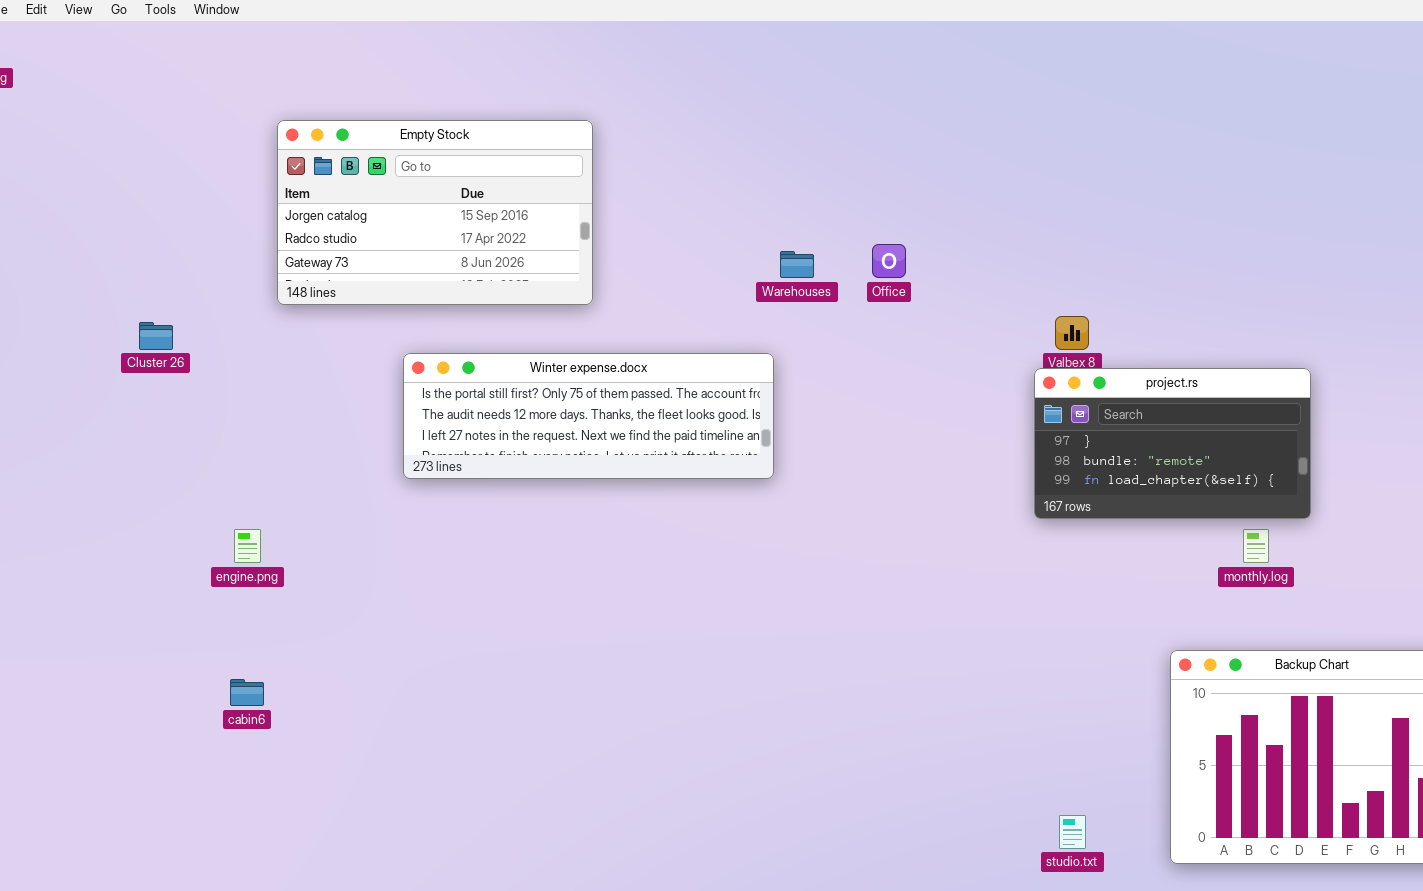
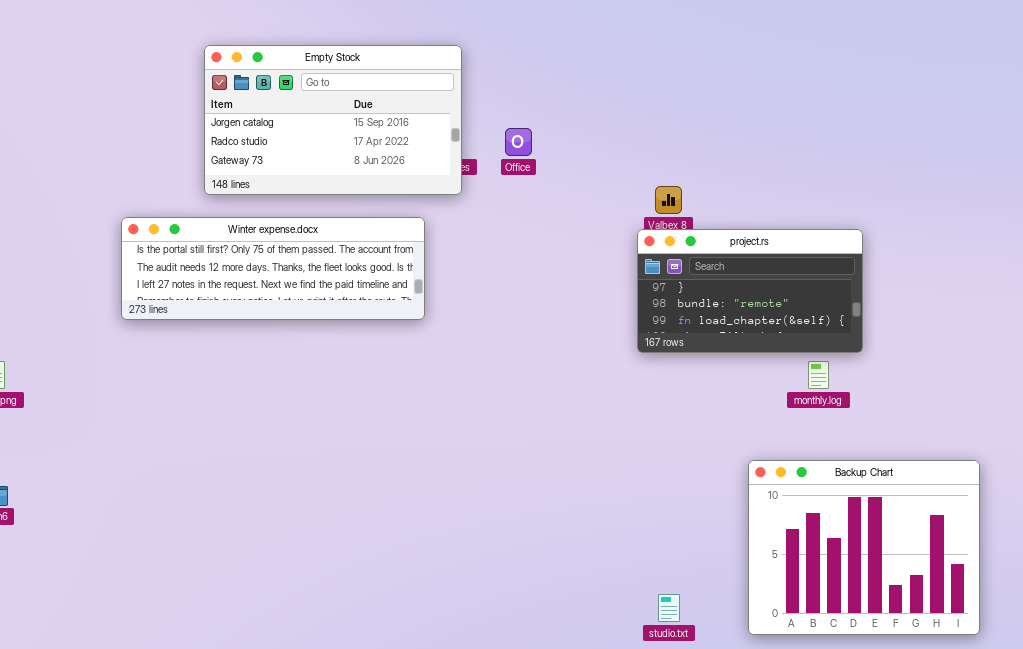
Empty Stock: [277,120,593,305] -> [204,45,462,195], moved

